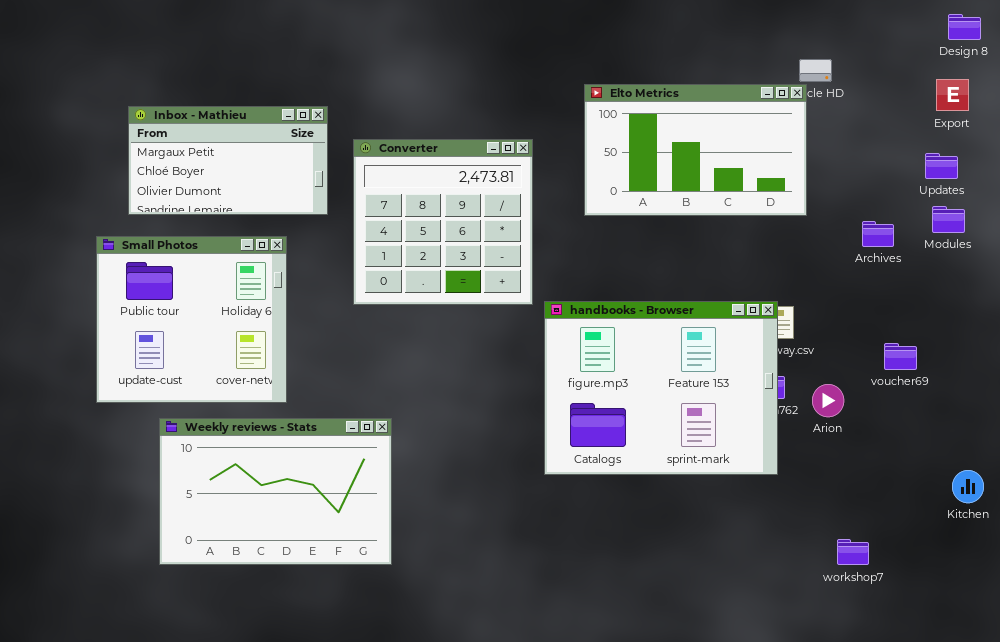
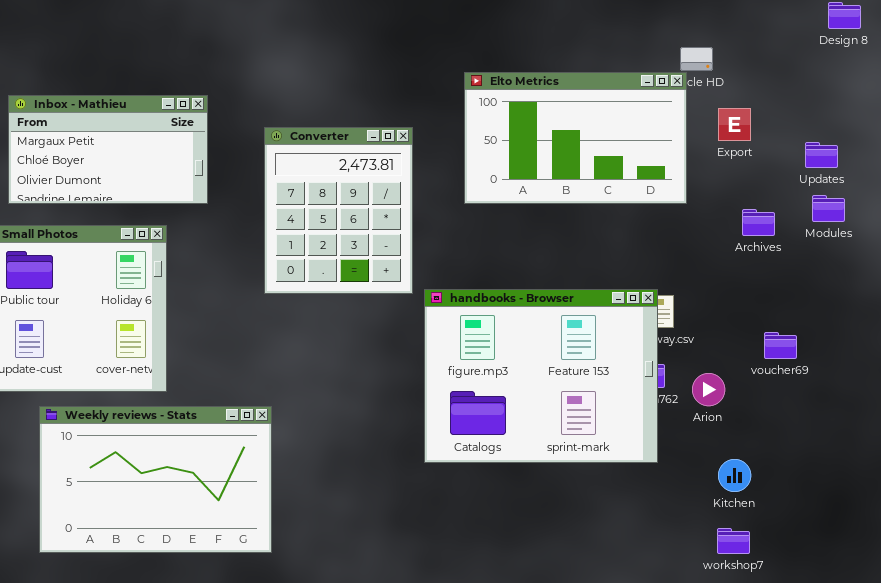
Export: [936,79,969,111] -> [718,108,751,141], moved
Converter: [353,139,533,305] -> [264,127,413,294], resized
Kitchen: [952,470,984,503] -> [718,459,751,492], moved

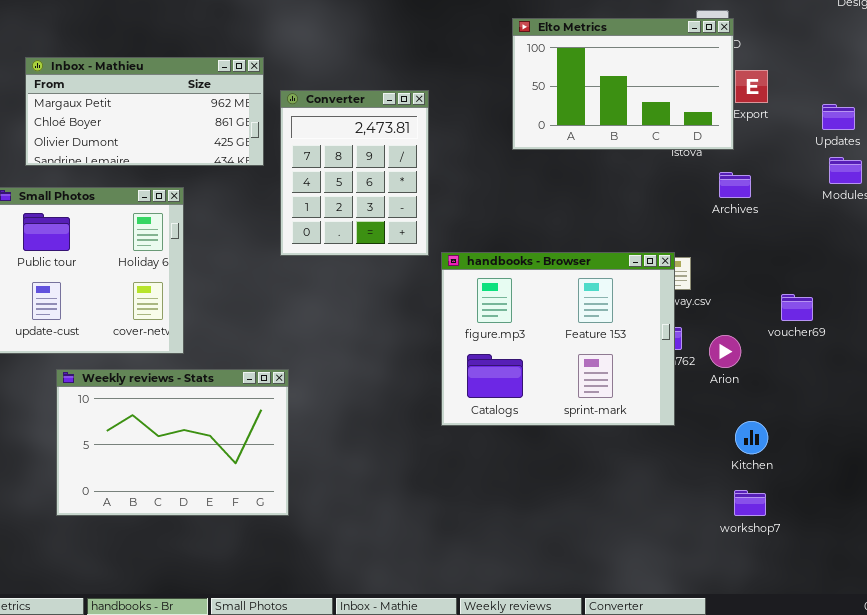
Elto Metrics: [464,72,687,204] -> [512,18,734,150], moved
Inbox - Mathieu: [8,95,208,204] -> [25,57,264,166], resized
Archives: [742,209,775,236] -> [719,172,751,198], moved

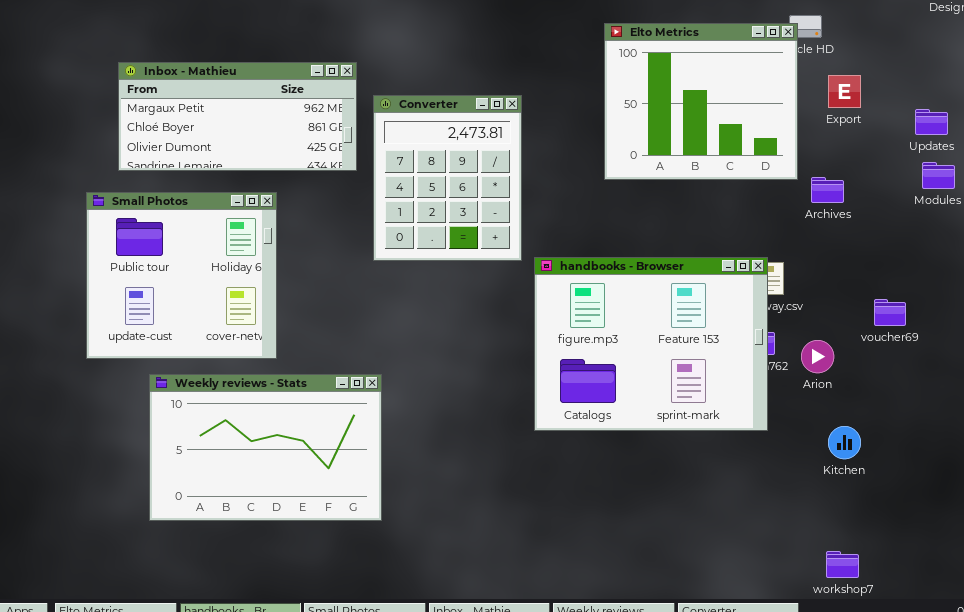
Elto Metrics: [512,18,734,150] -> [604,23,798,180], resized
workshop7: [734,490,766,516] -> [826,551,859,578], moved

